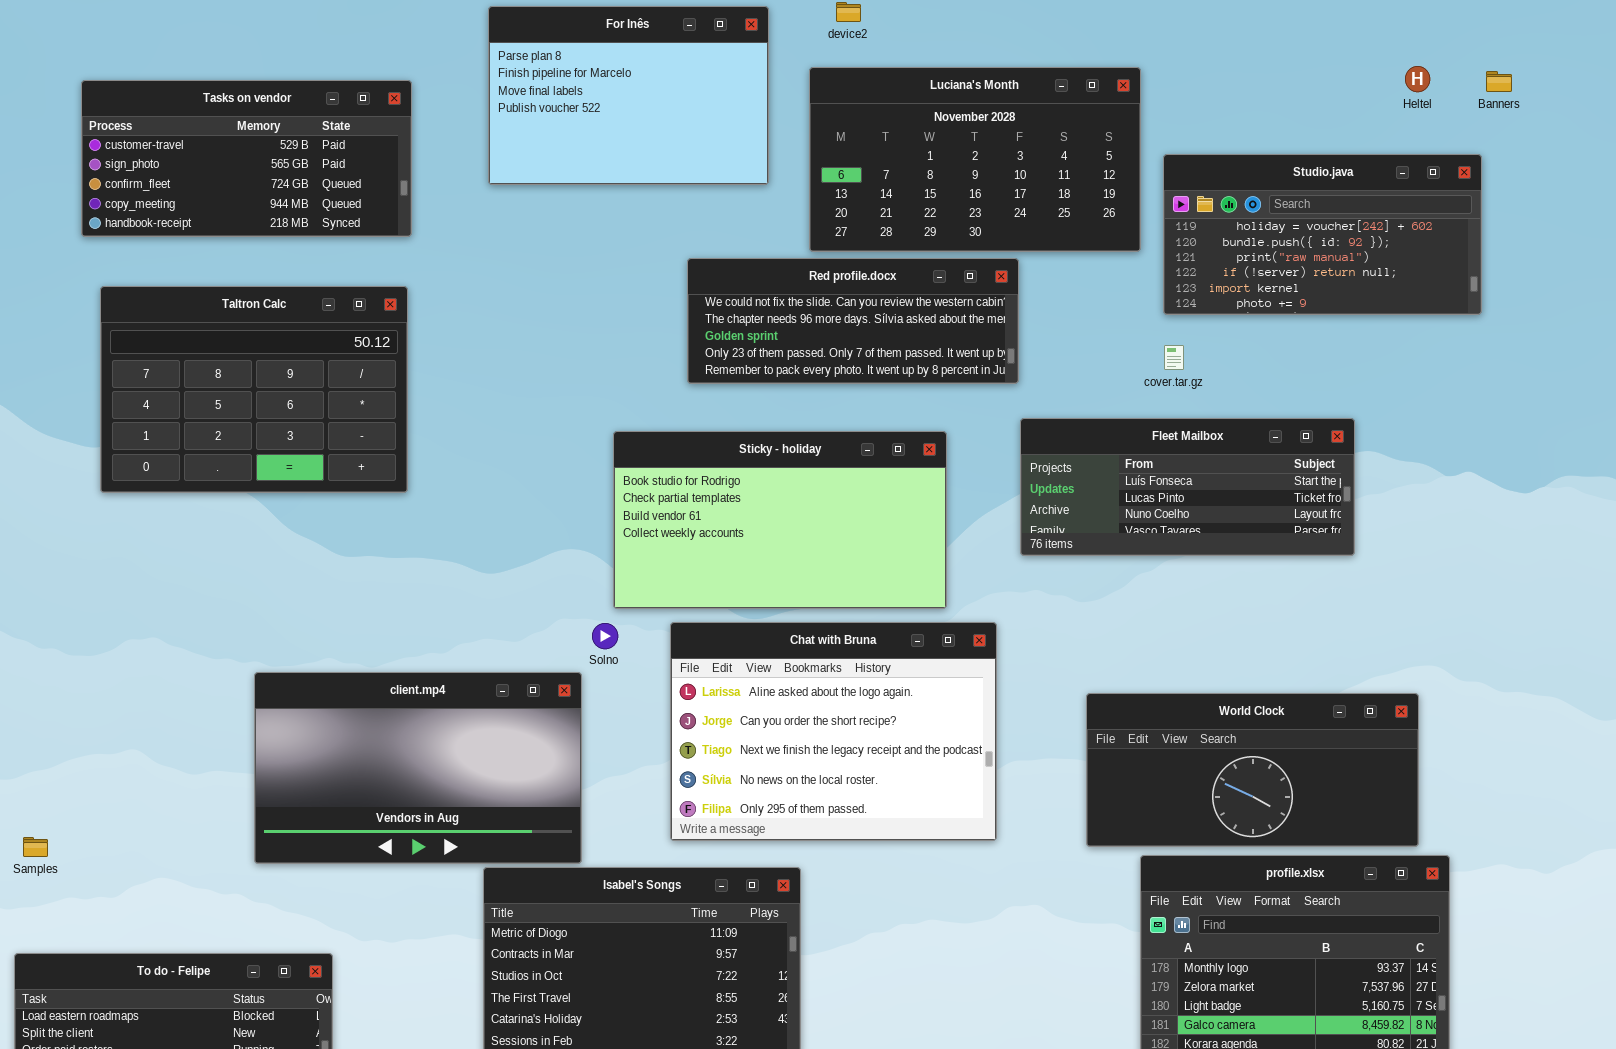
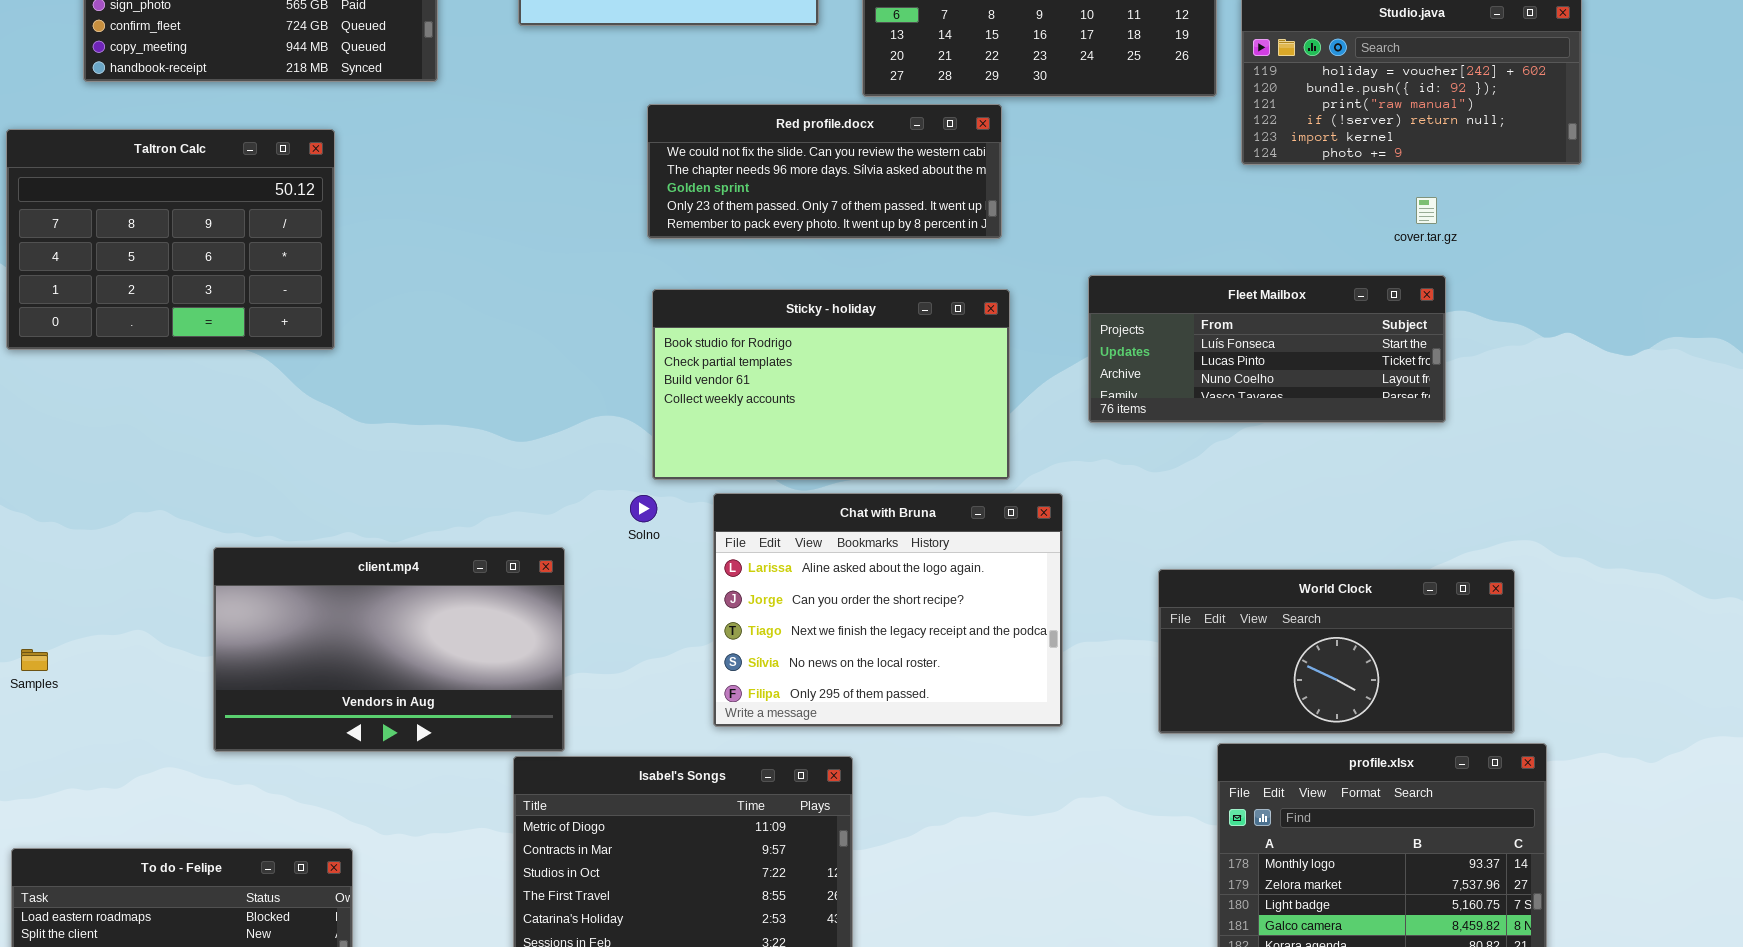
Red profile.docx: [687,258,1019,384] -> [647,104,1002,239], moved
Taltron Calc: [100,286,408,493] -> [6,129,335,350], moved
cover.tar.gz: [1164,345,1184,370] -> [1416,197,1437,224], moved
client.mp4: [254,672,582,864] -> [213,547,565,752], moved
Samples: [23,837,48,857] -> [21,649,48,671], moved

